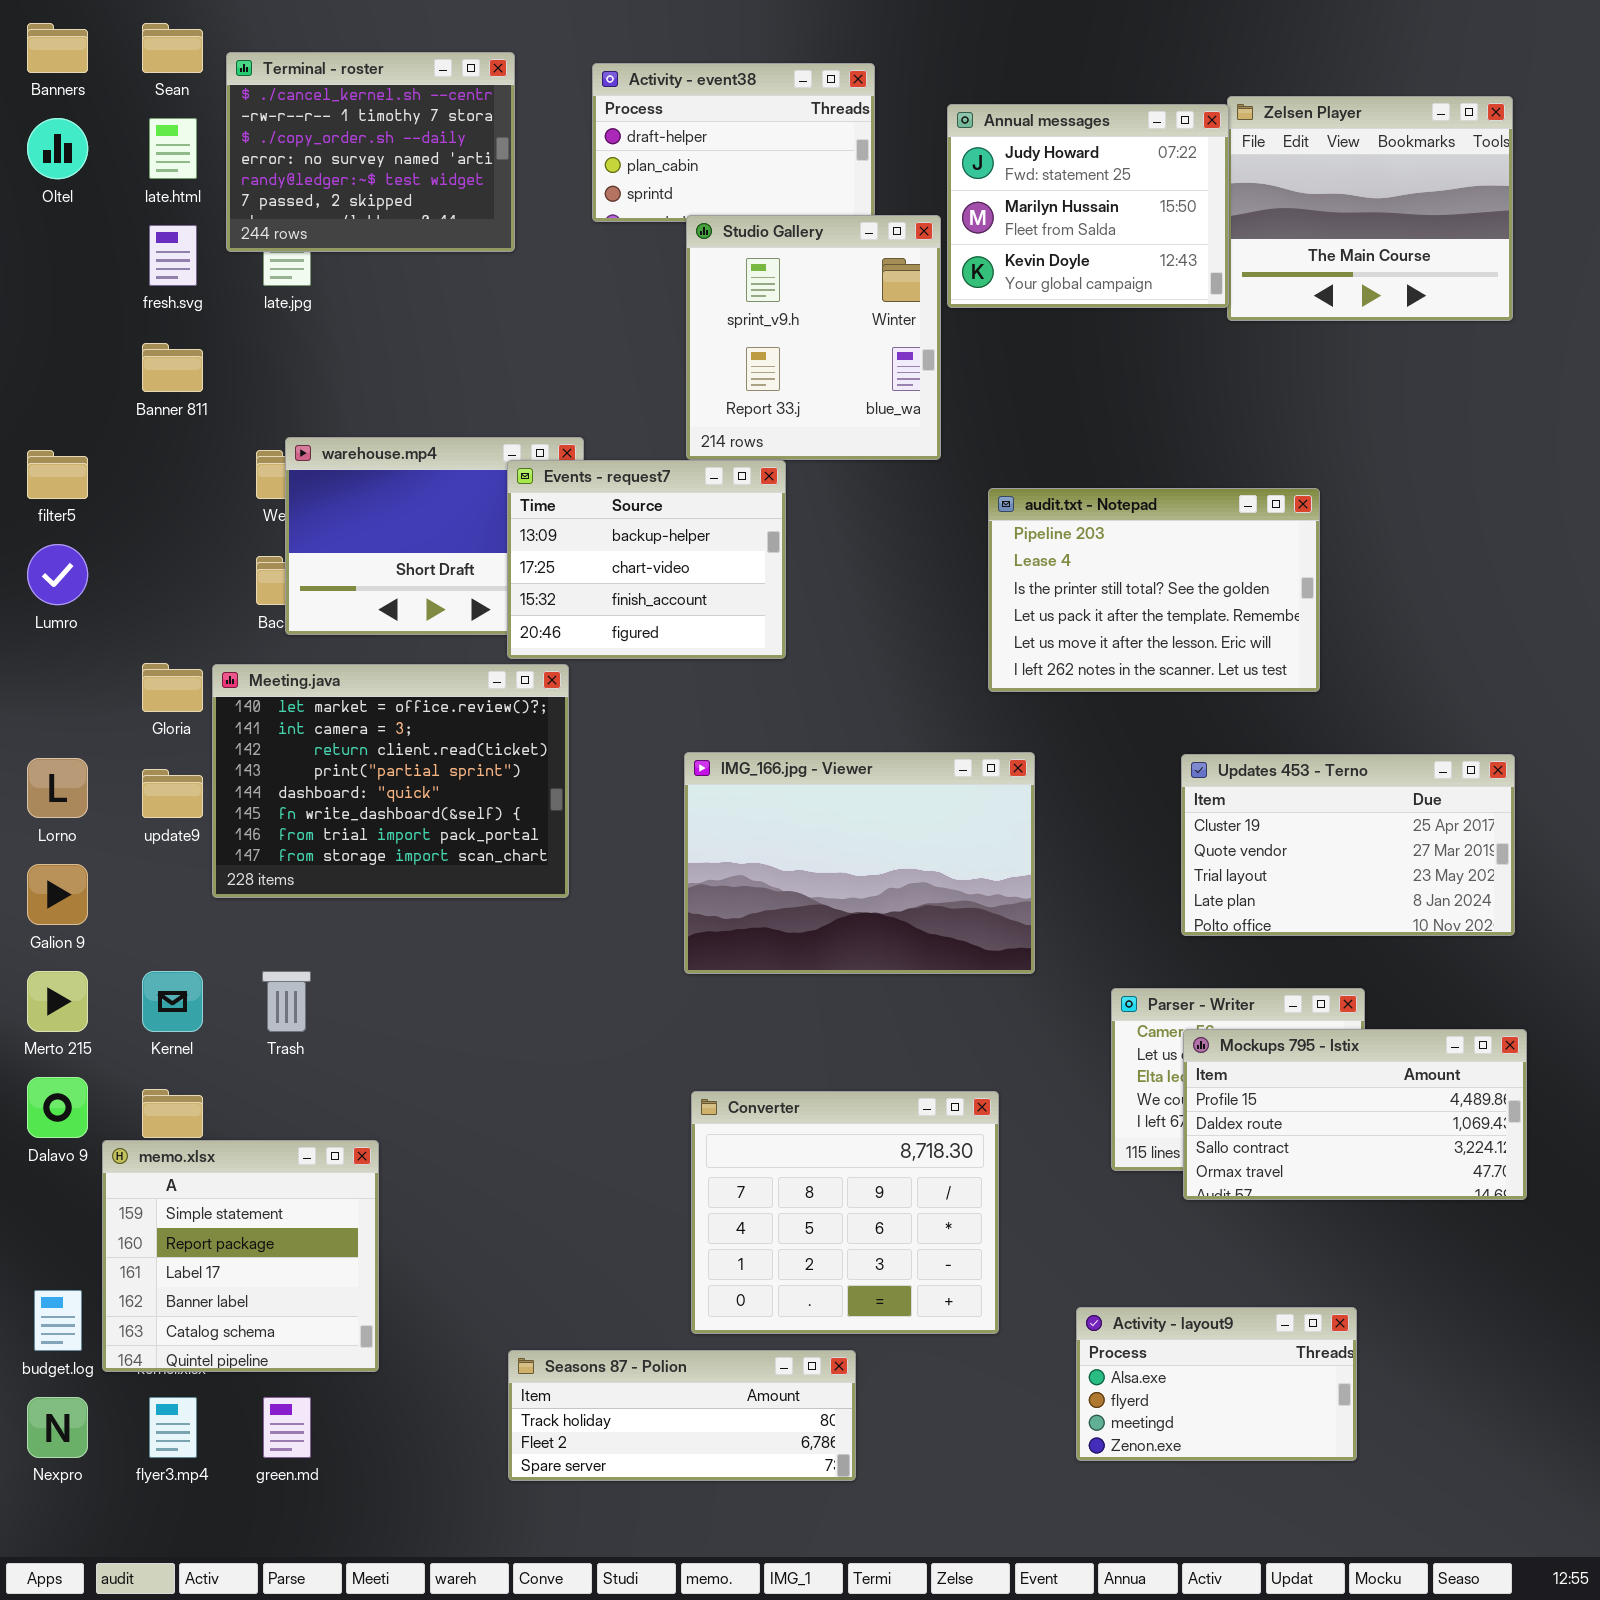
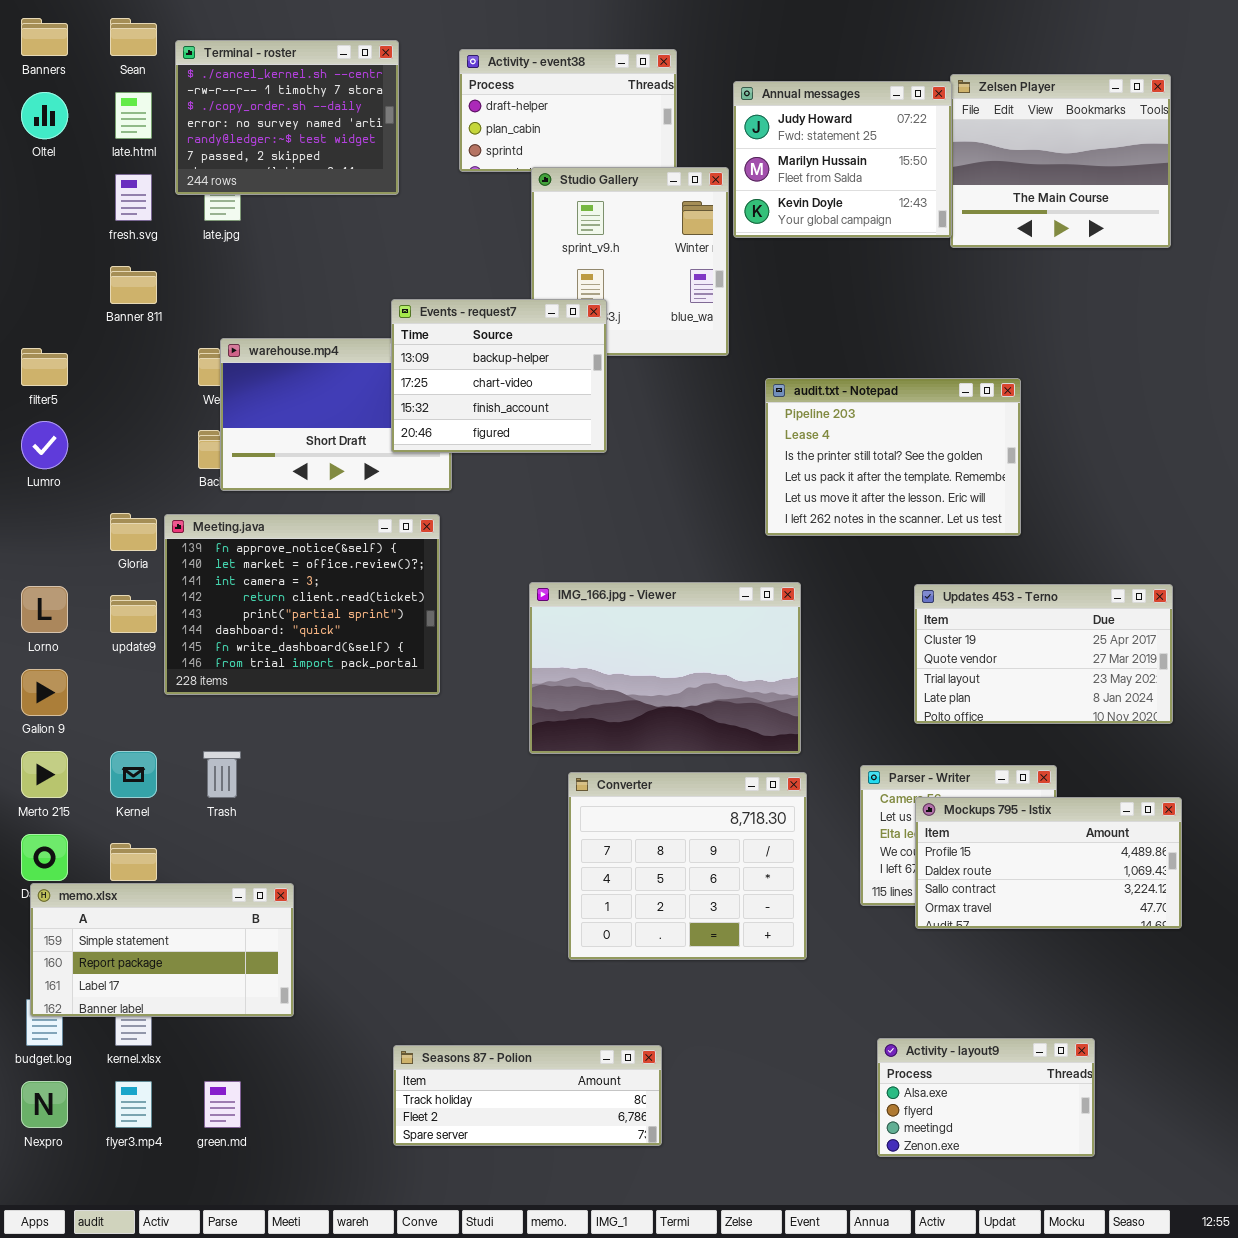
Events - request7: [507,460,786,659] -> [391,299,607,453], moved
Meeting.java: [212,664,569,898] -> [164,514,440,695], scrolled up 1 row
Converter: [691,1091,999,1334] -> [568,772,807,960], moved
memo.xlsx: [102,1140,379,1372] -> [30,883,294,1017], resized
Activity - layout9: [1076,1307,1357,1461] -> [877,1038,1095,1157], moved

